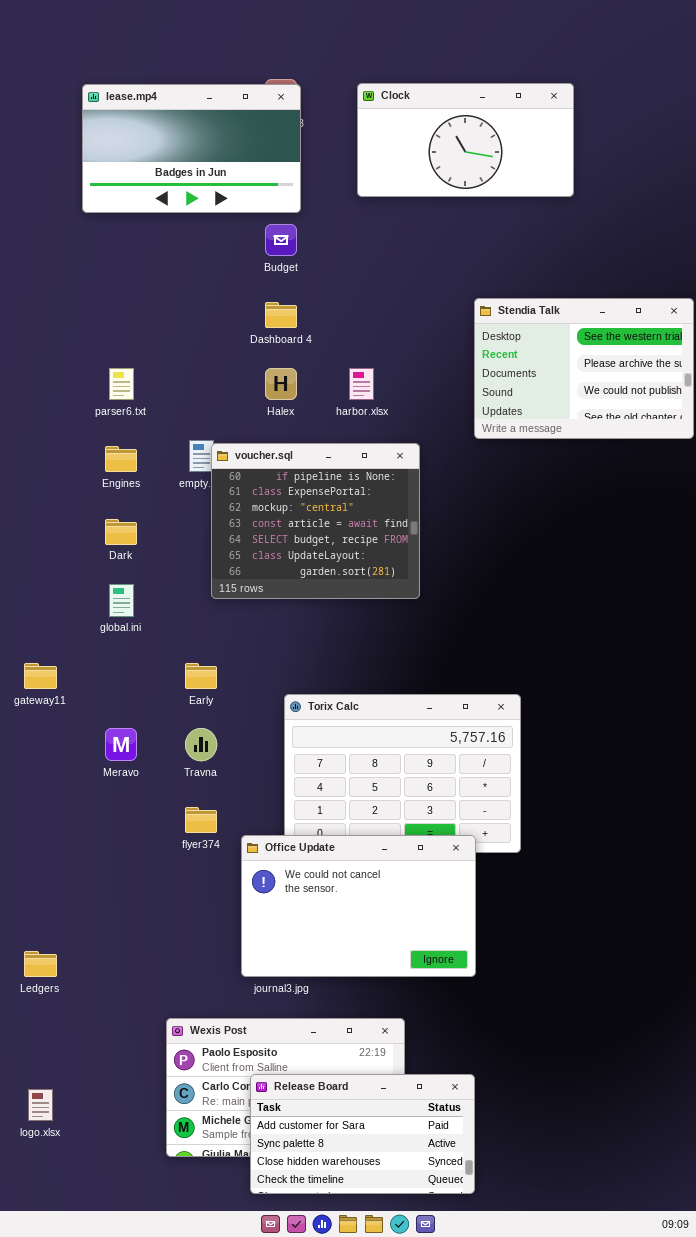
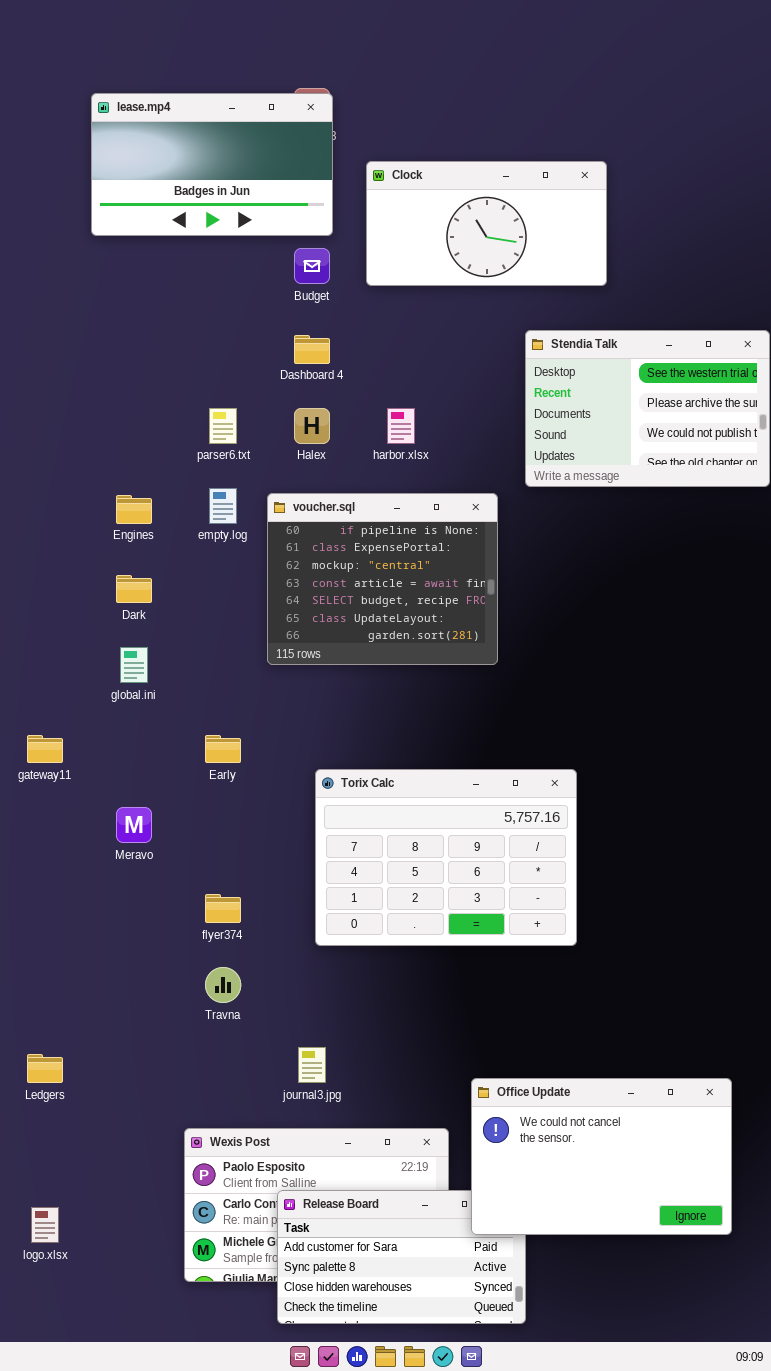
Clock: [357,83,574,197] -> [366,161,607,286], moved
parser6.txt: [109,368,134,400] -> [209,408,237,444], moved
voucher.sql: [211,443,420,599] -> [267,493,498,665], moved
Travna: [185,728,217,761] -> [205,967,241,1003], moved
Office Update: [241,835,476,977] -> [471,1078,732,1235], moved

